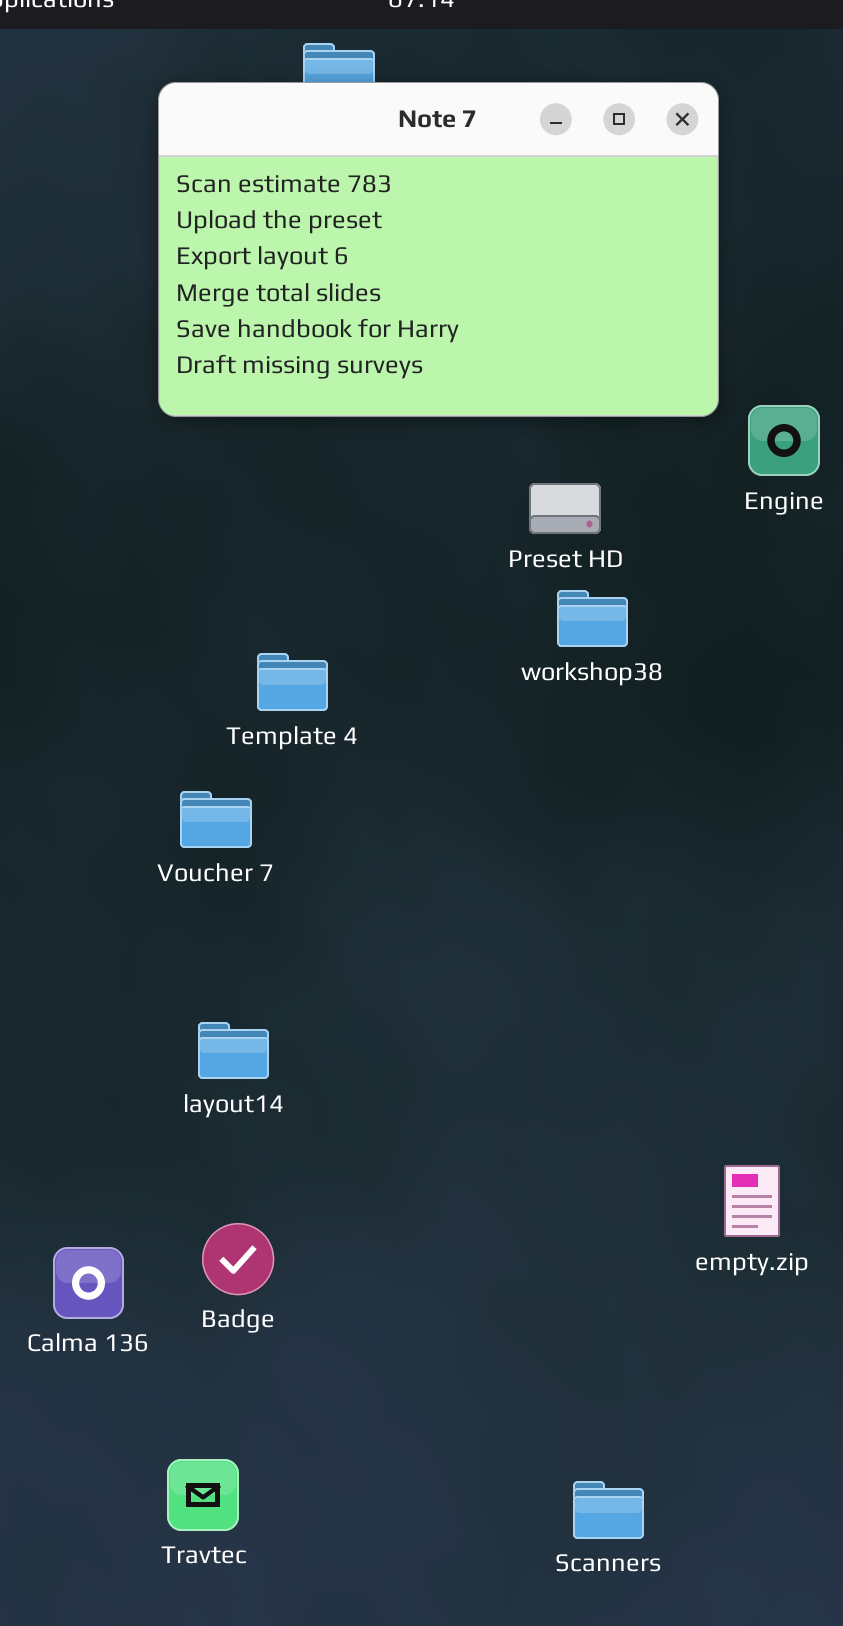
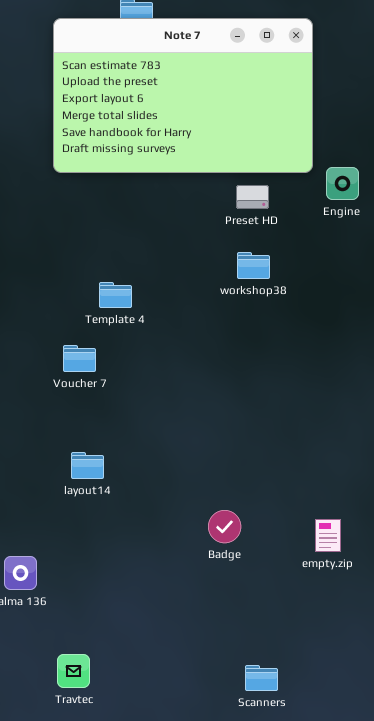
Preset HD: [529,483,601,534] -> [236,185,269,209], moved
Badge: [202,1223,274,1295] -> [208,510,241,543], moved

